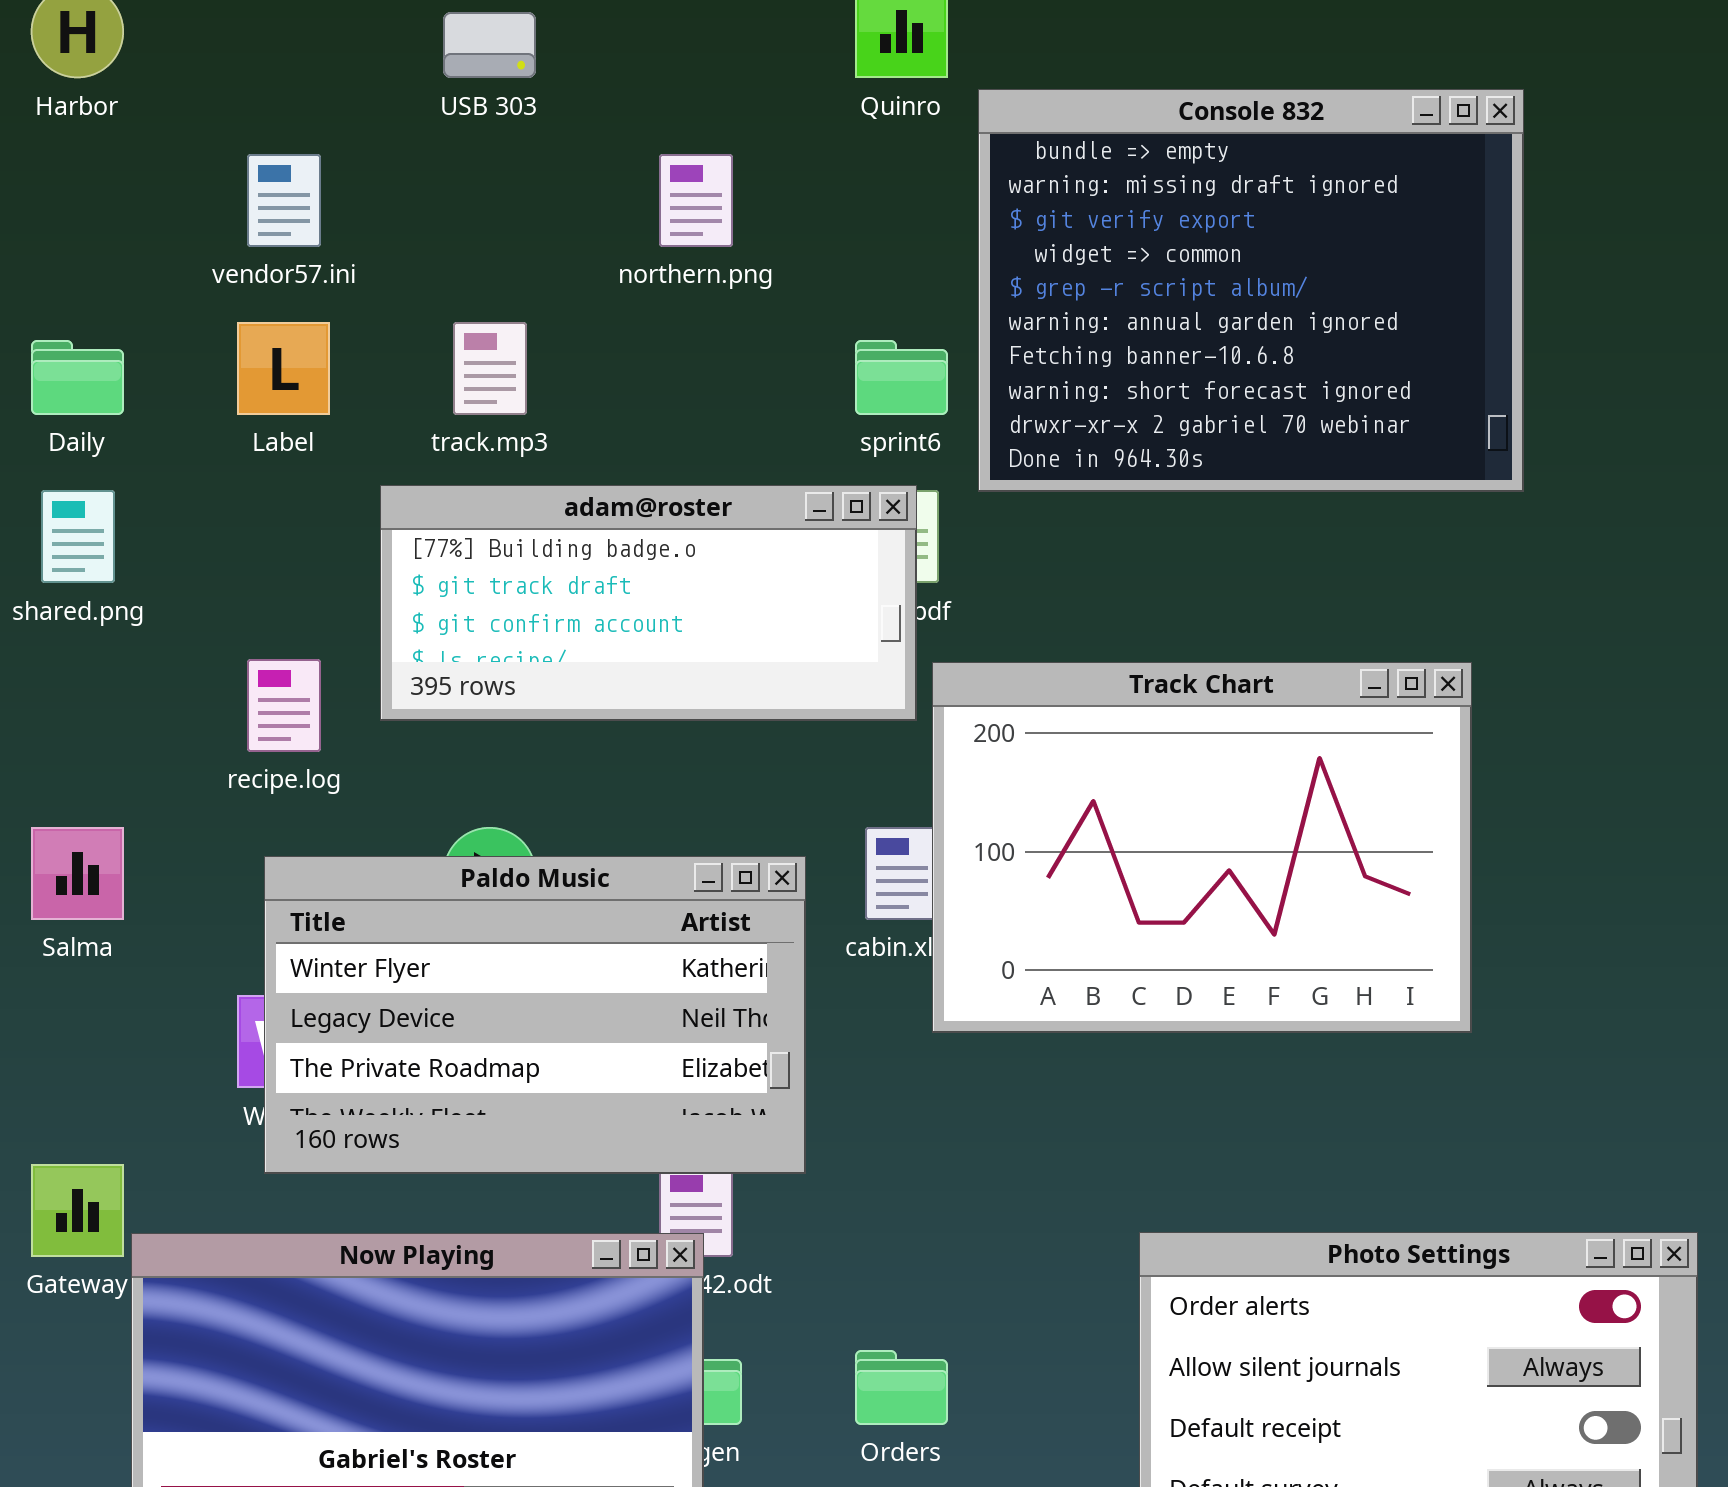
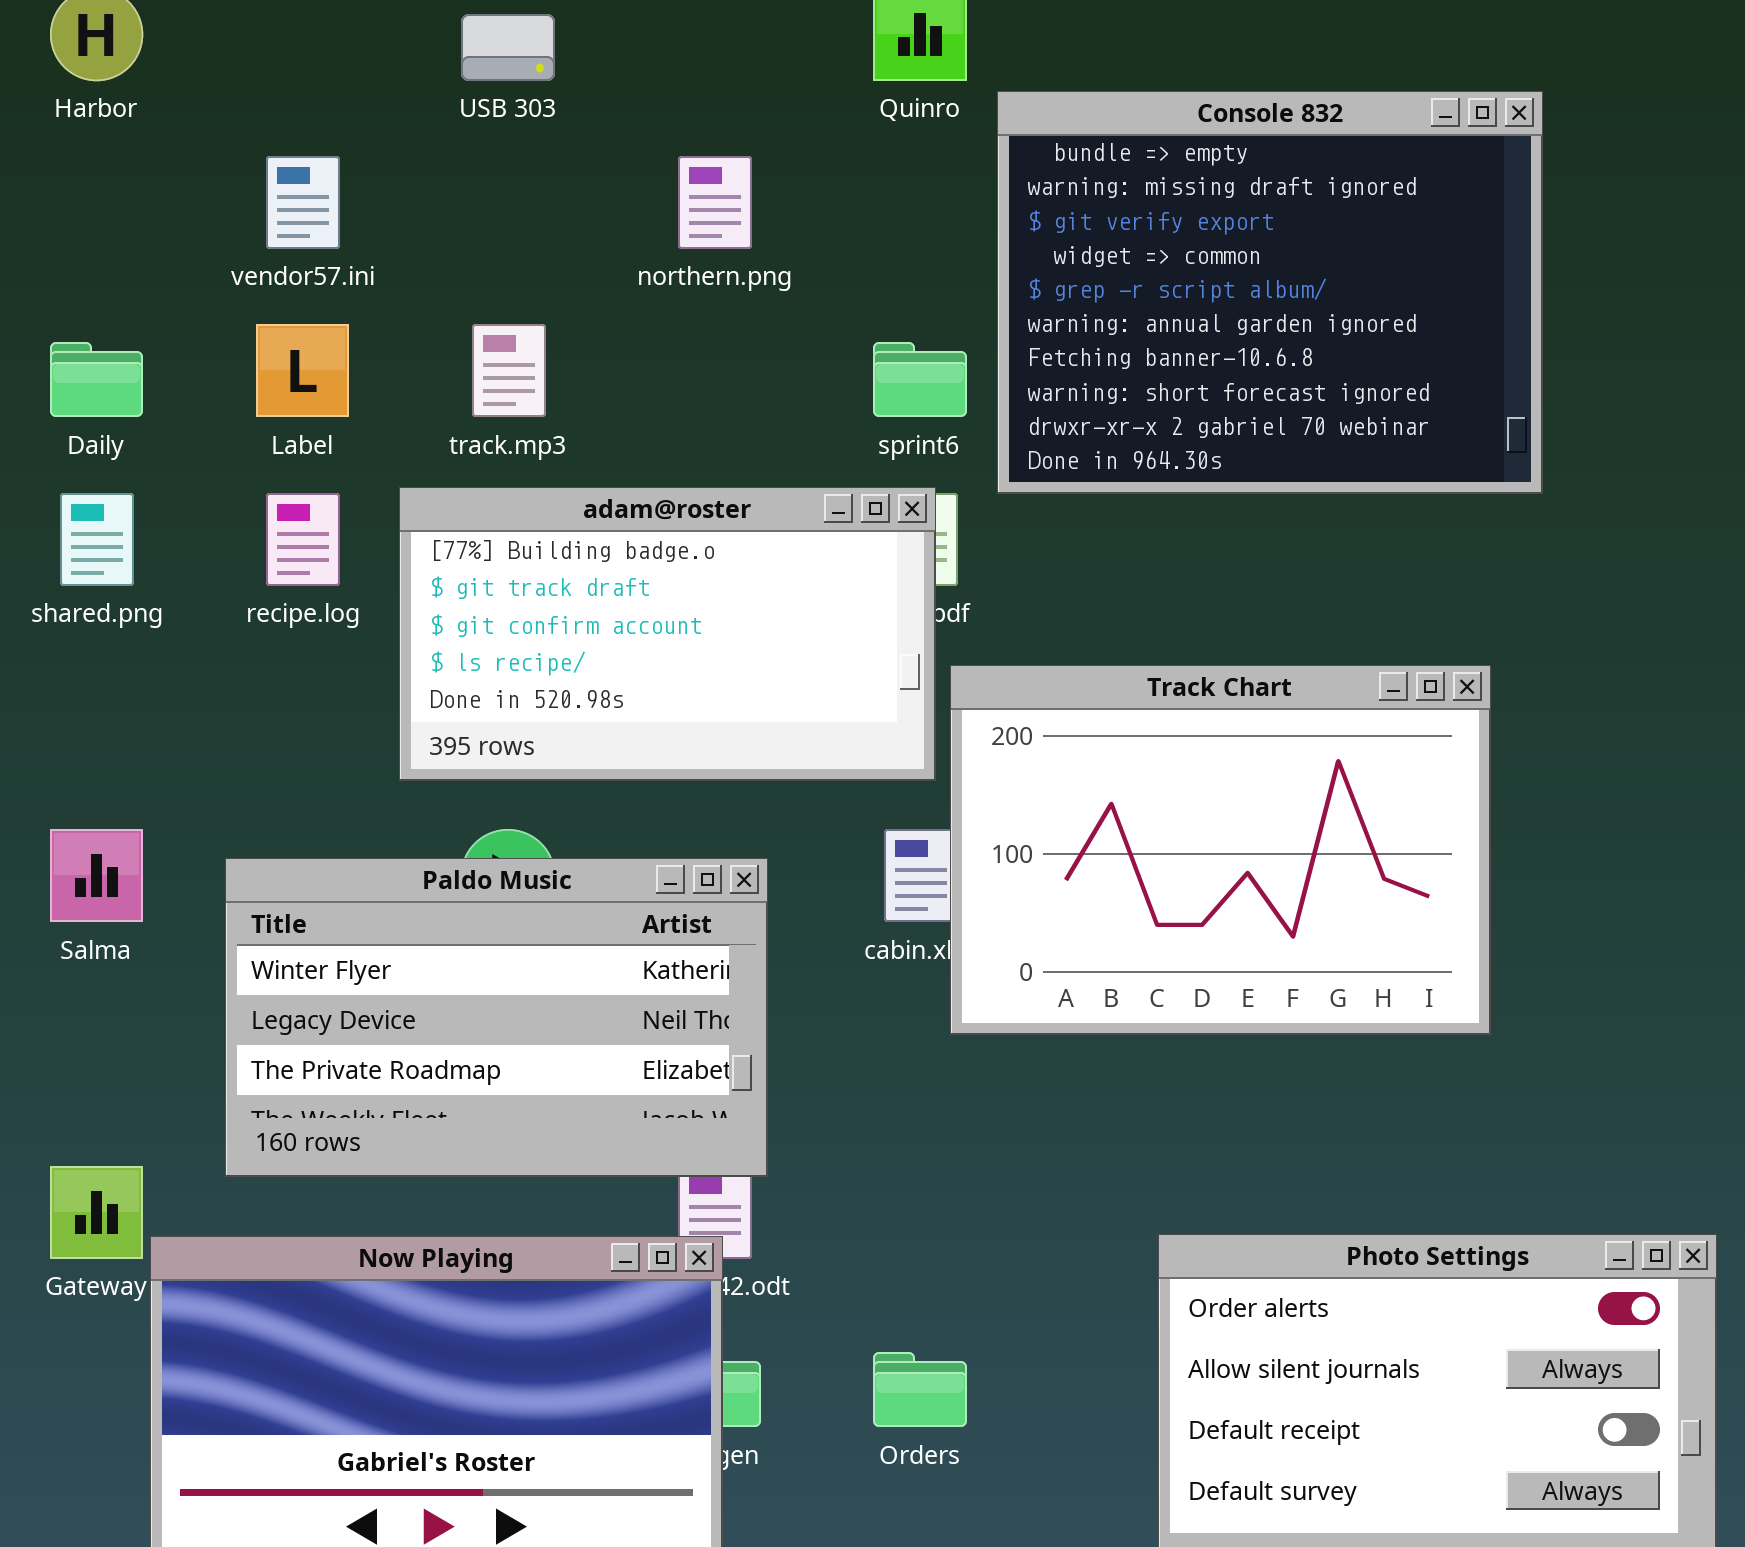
adam@roster: [380,485,917,721] -> [399,487,936,781], resized
recipe.log: [247,659,321,752] -> [266,493,340,586], moved
Paldo Music: [264,856,806,1174] -> [225,858,768,1177], moved

